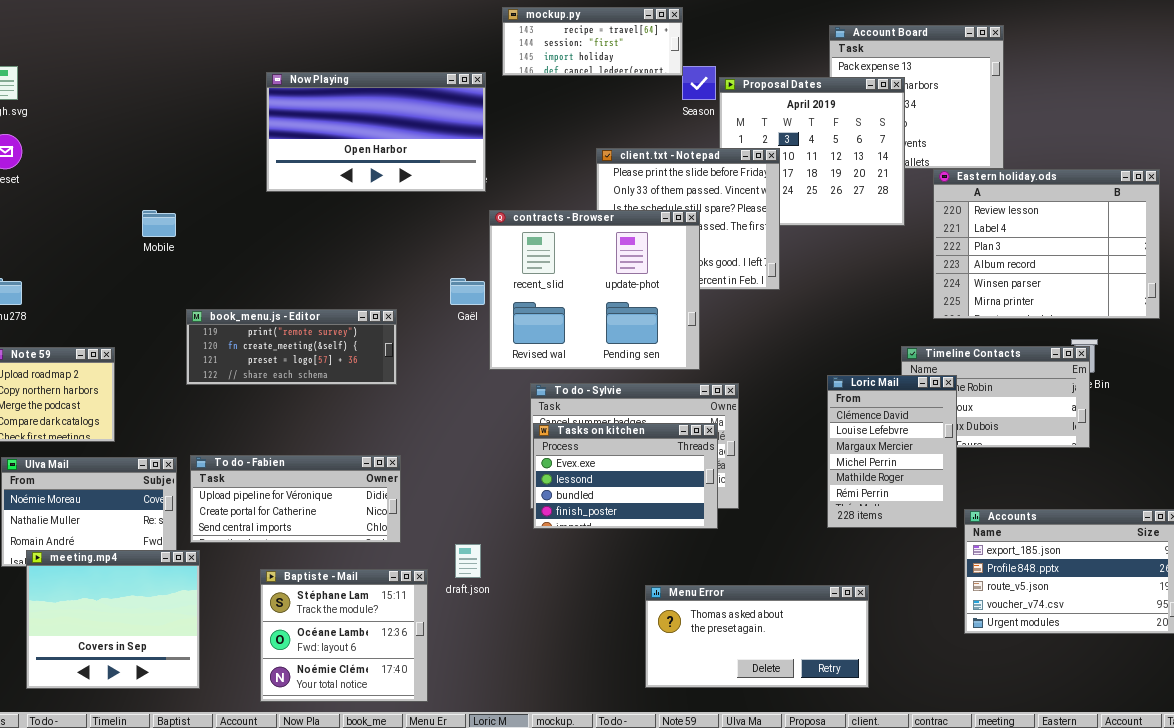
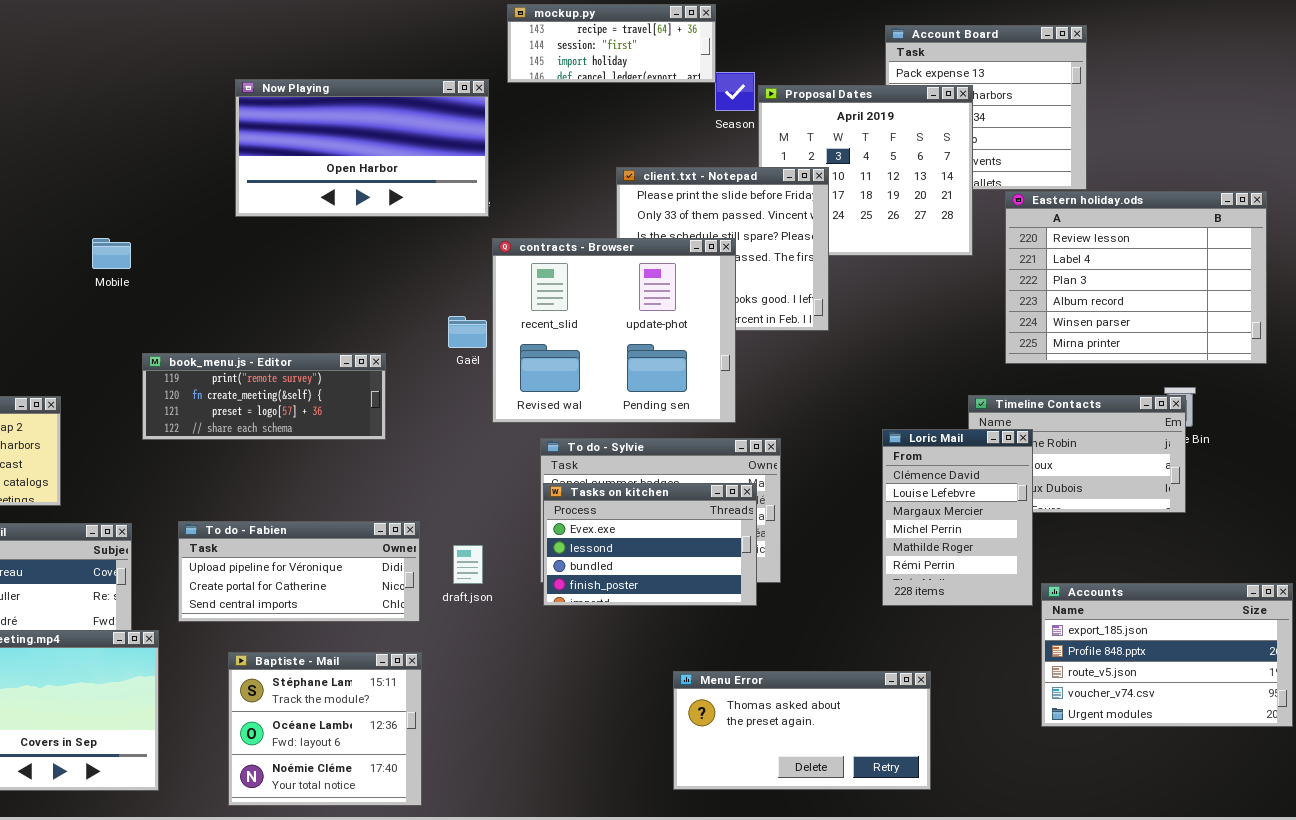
To do - Fabien: [190,455,401,543] -> [178,521,420,622], moved
draft.json: [455,544,481,578] -> [453,545,483,584], moved

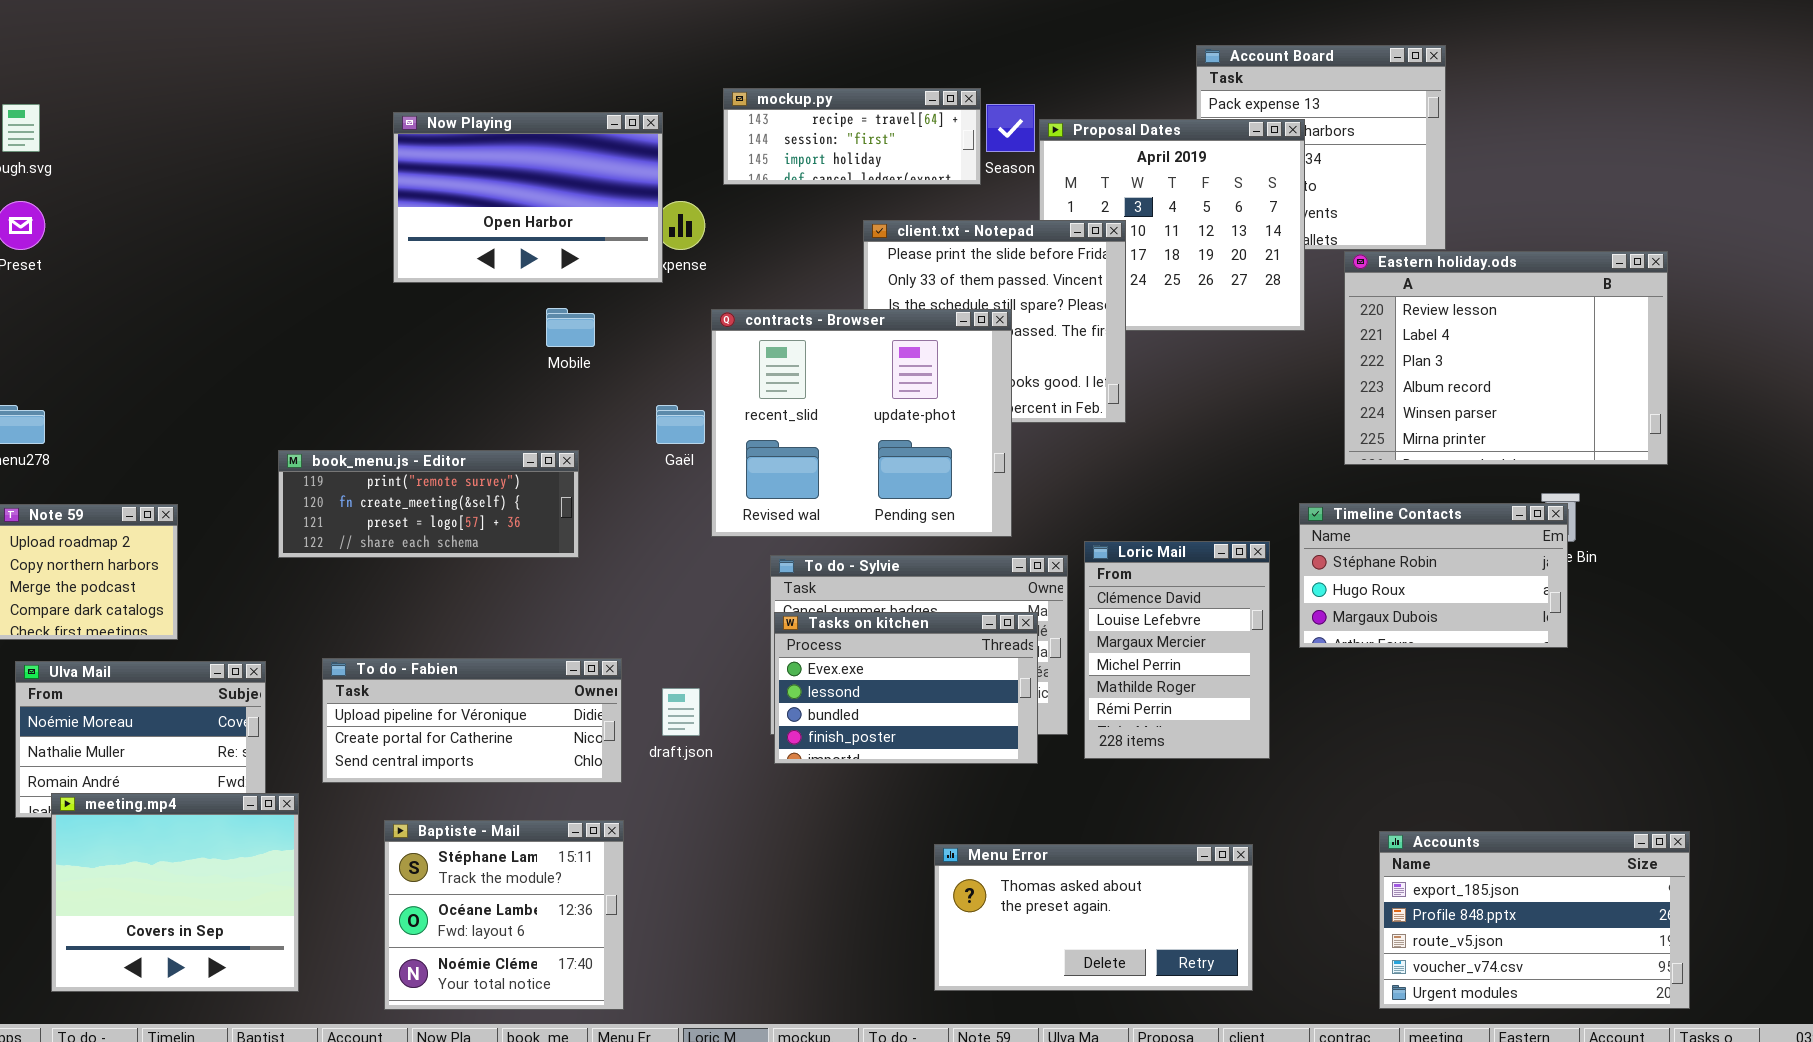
mockup.py: [507,4,716,83] -> [723,88,981,185], moved
Now Playing: [235,79,489,217] -> [393,112,663,283], resized
Mobile: [92,238,131,269] -> [546,308,595,347], moved
Loric Mail: [882,429,1033,606] -> [1084,541,1270,759], moved
Accounts: [1041,583,1293,727] -> [1379,831,1690,1009], moved

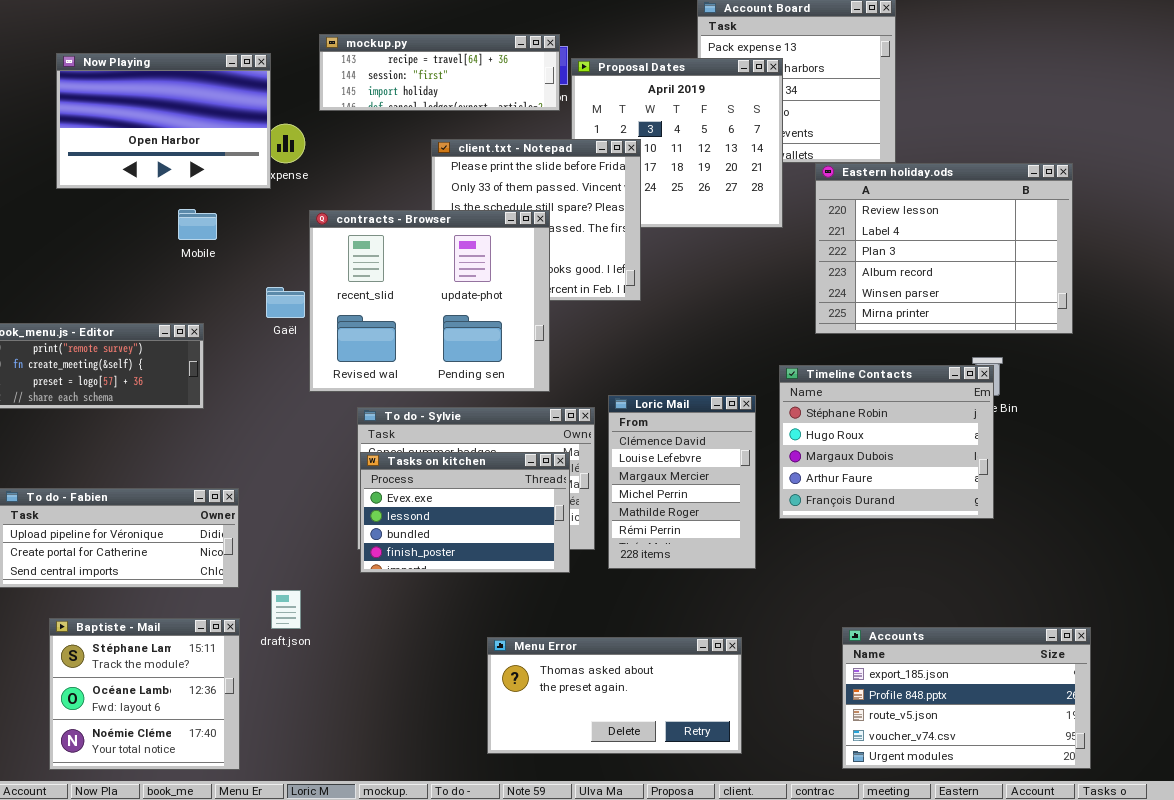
mockup.py: [723,88,981,185] -> [319,34,560,111], resized
Timeline Contacts: [1299,503,1568,648] -> [779,365,994,519], resized
draft.json: [662,688,700,736] -> [271,590,301,629], moved

